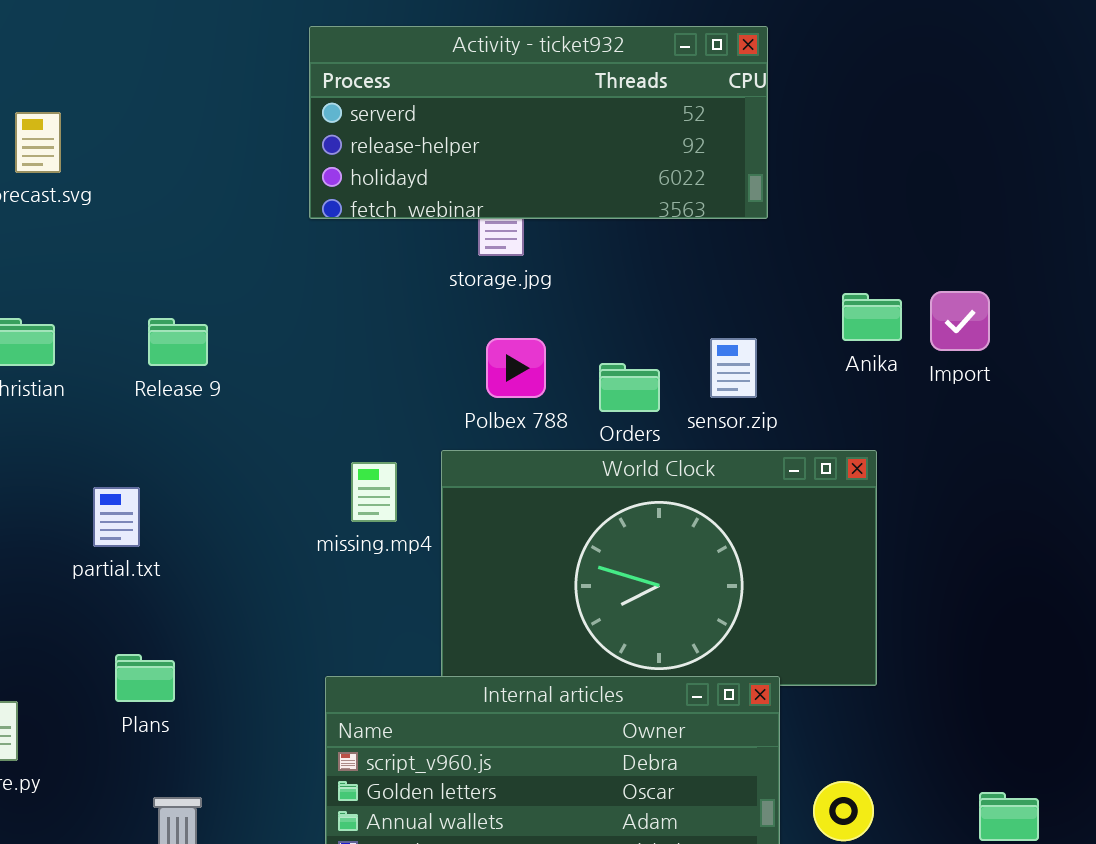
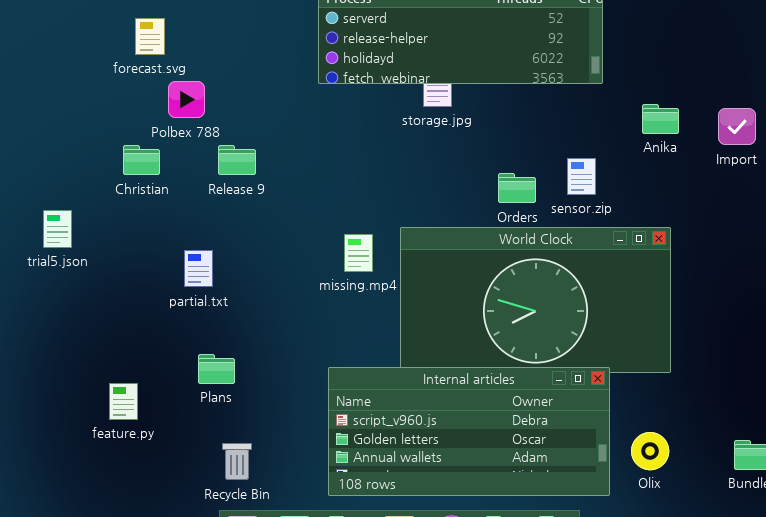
Import: [930,291,990,351] -> [718,108,756,145], moved
Anika: [842,293,902,341] -> [642,104,679,134], moved
Polbex 788: [486,338,546,398] -> [168,81,205,118], moved

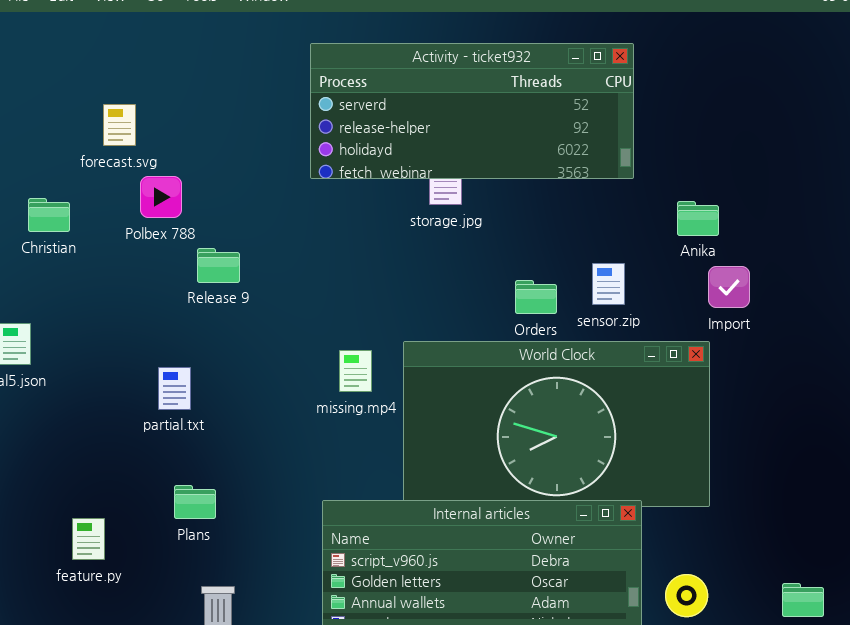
Import: [718,108,756,145] -> [708,266,750,308], moved
Christian: [123,145,160,175] -> [28,198,70,232], moved

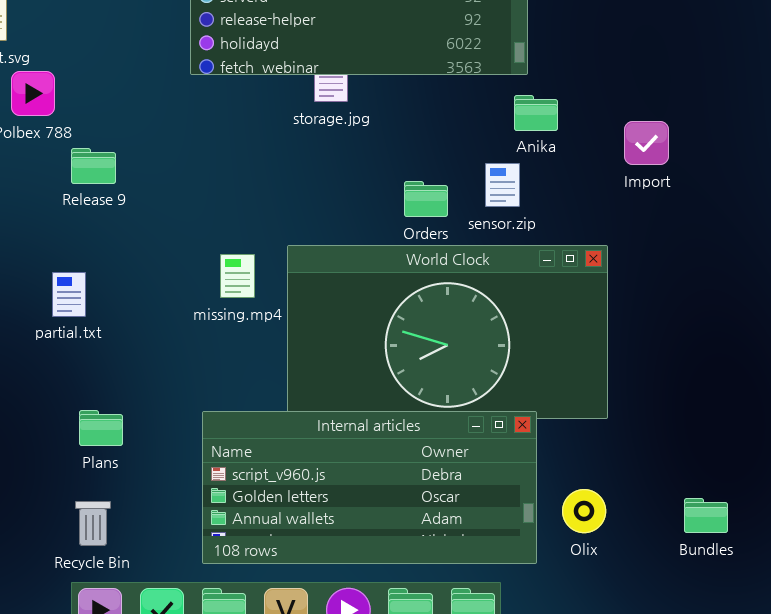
Anika: [677,201,719,236] -> [514,95,558,131], moved
Import: [708,266,750,308] -> [624,121,669,165], moved
partial.txt: [158,367,191,410] -> [52,272,86,317], moved
Plans: [174,485,216,519] -> [79,410,123,446], moved

